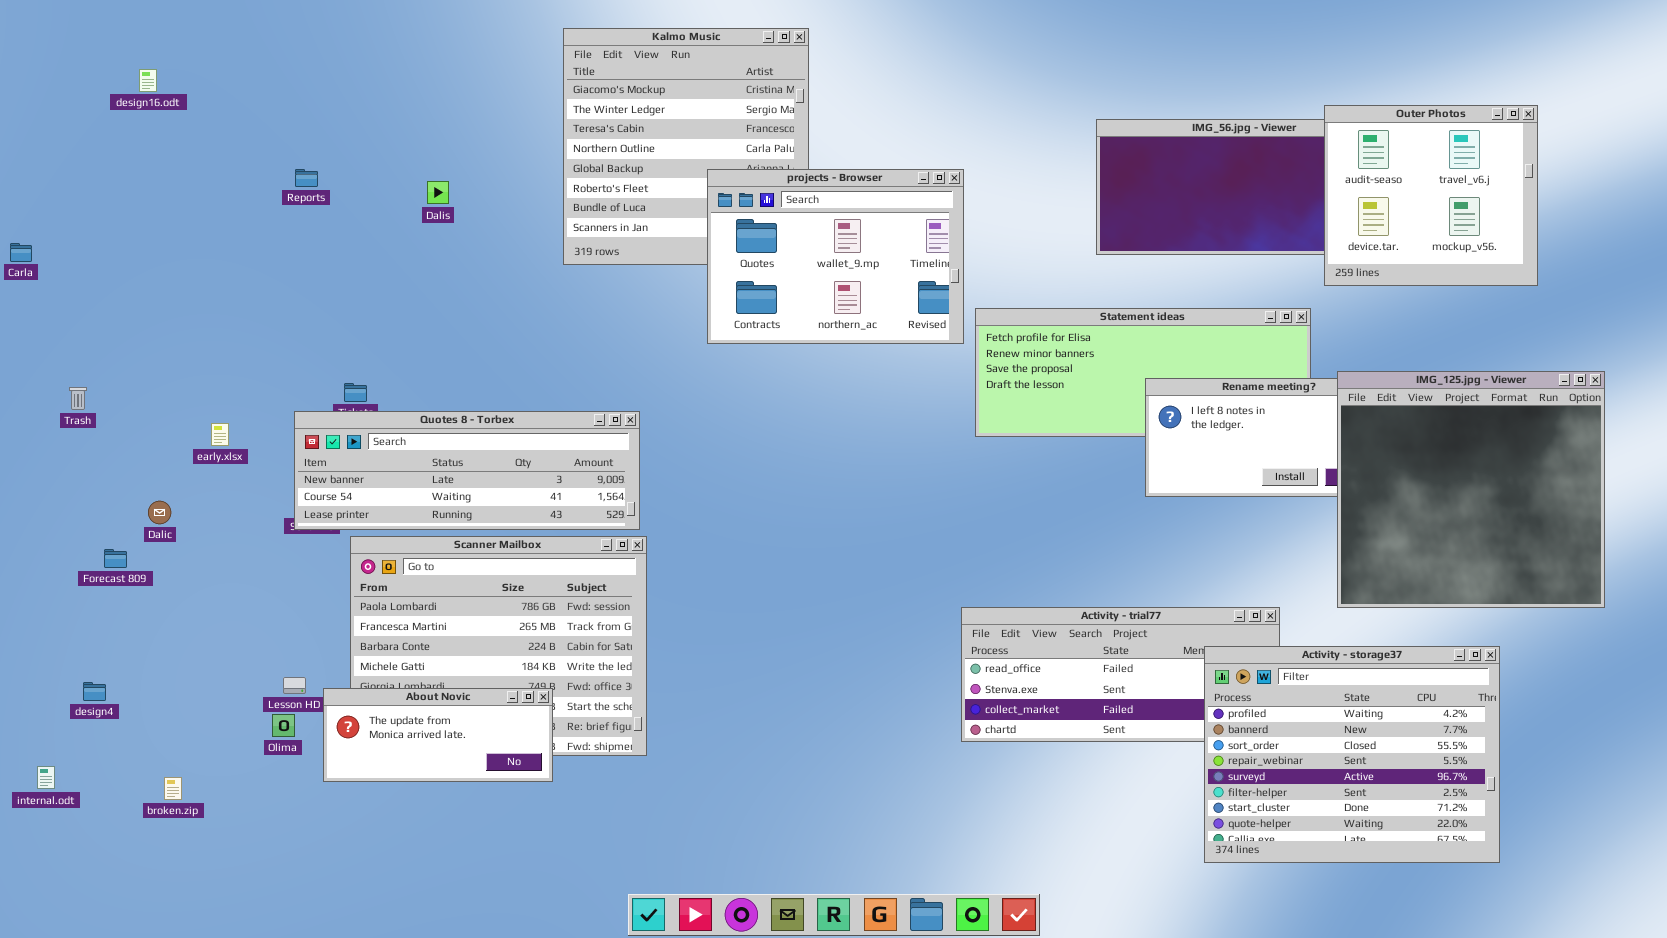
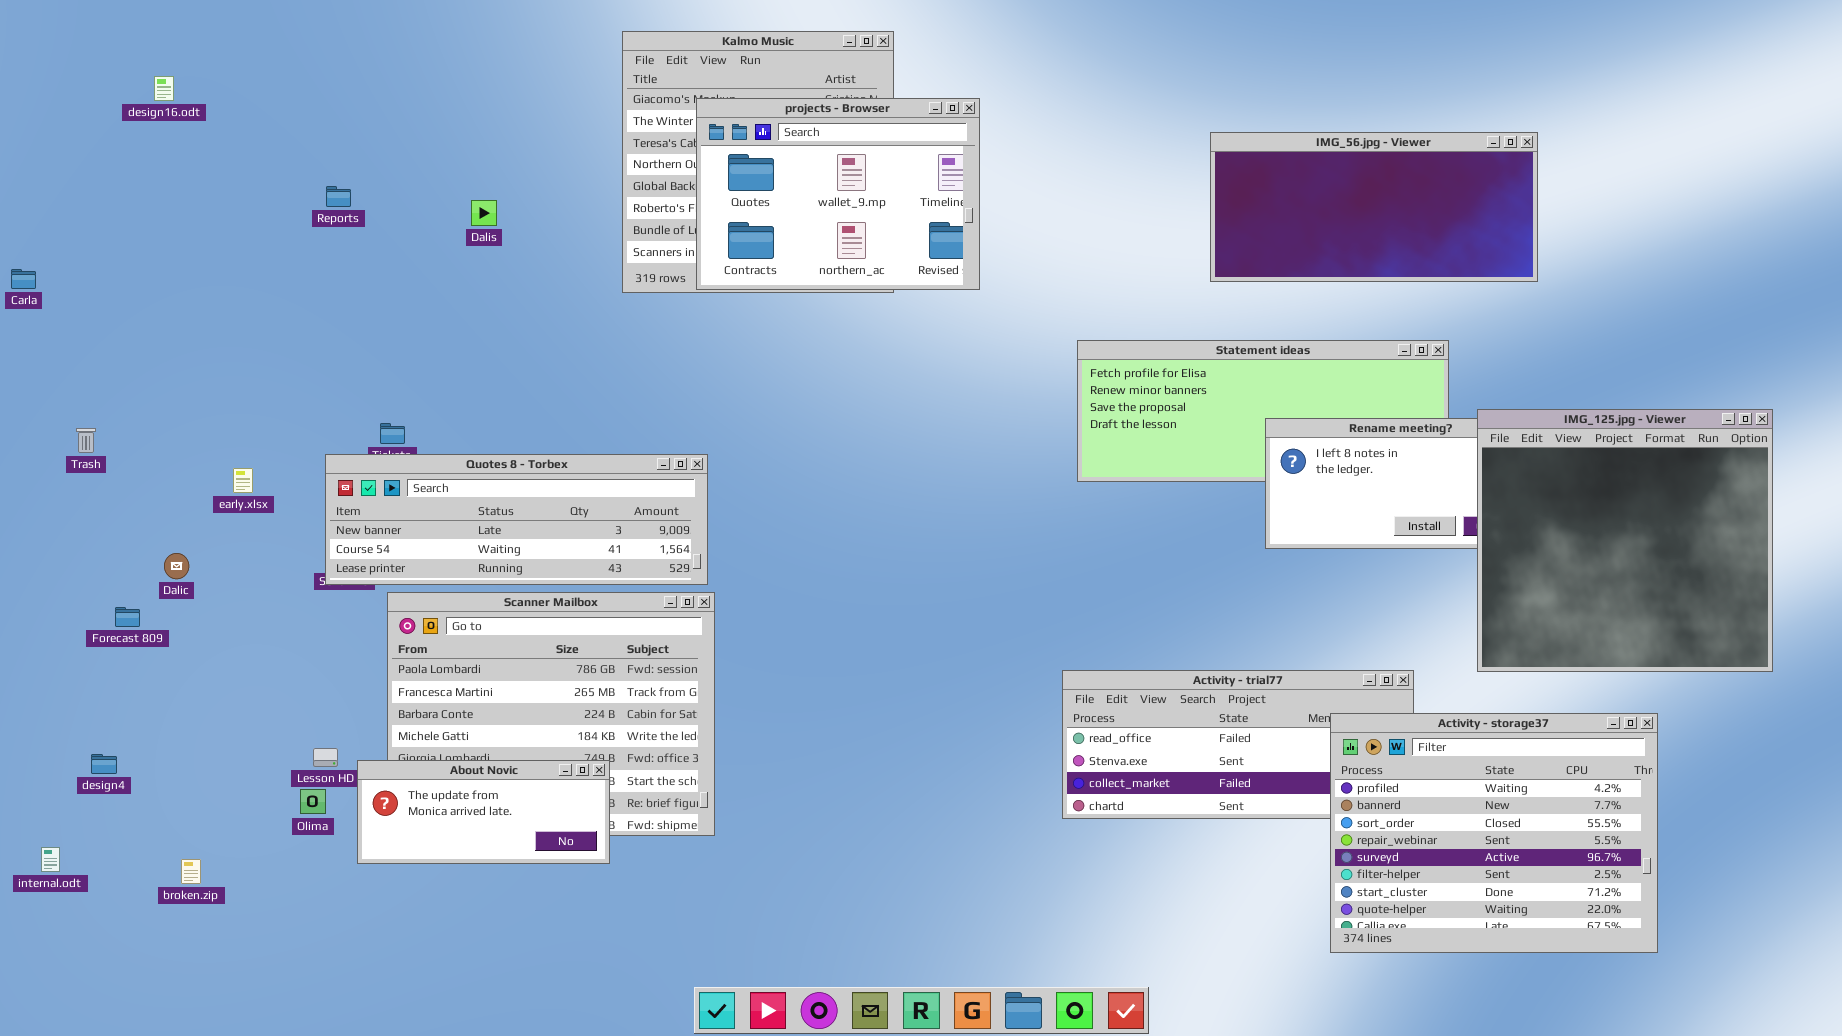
Outer Photos: [1324,105,1538,286] -> none, closed
projects - Browser: [707,169,964,344] -> [696,98,980,290], moved

